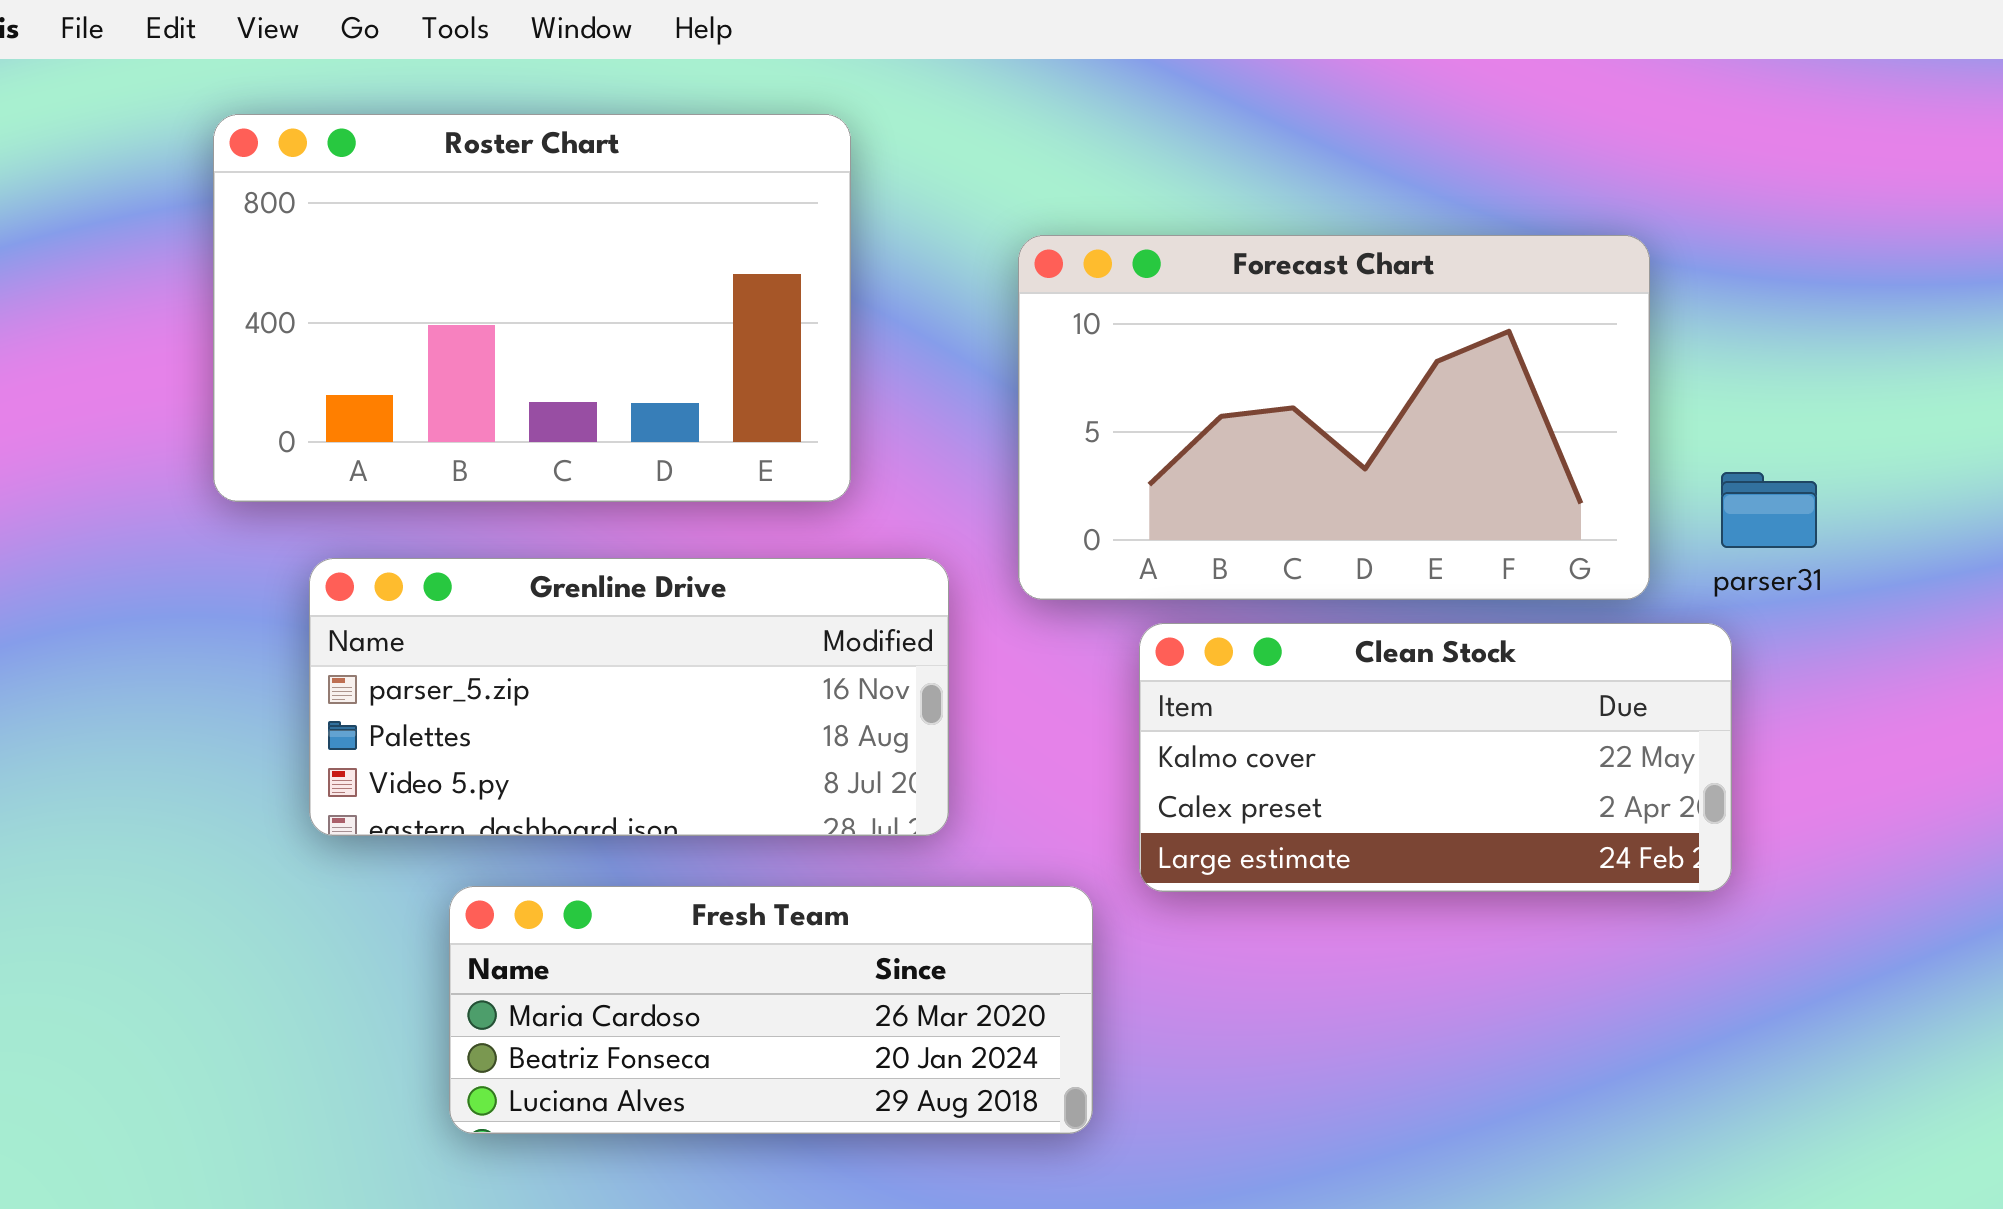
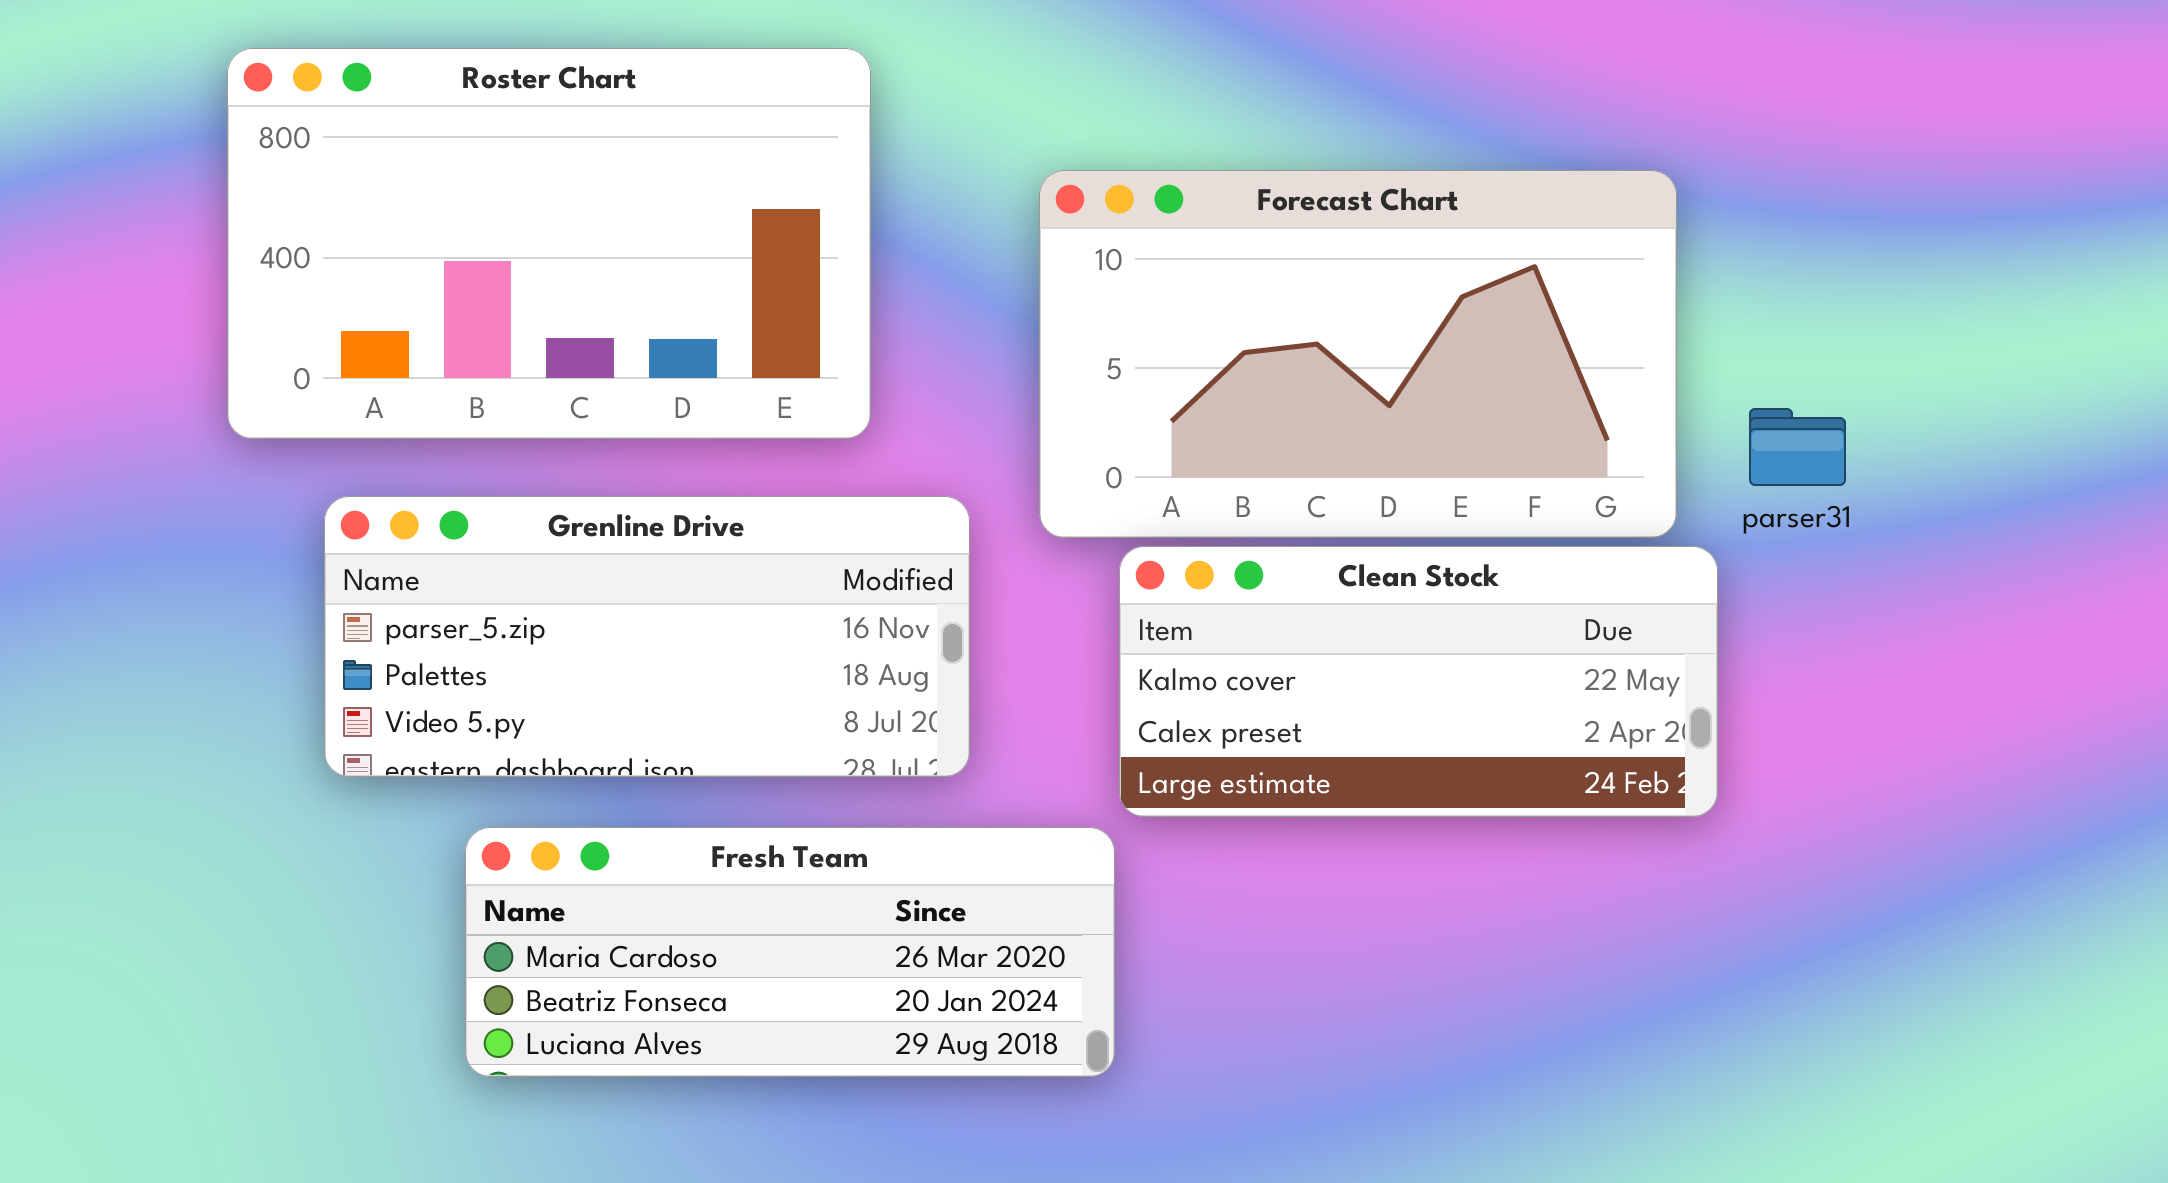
Clean Stock: [1139,623,1732,892] -> [1119,546,1718,817], moved

